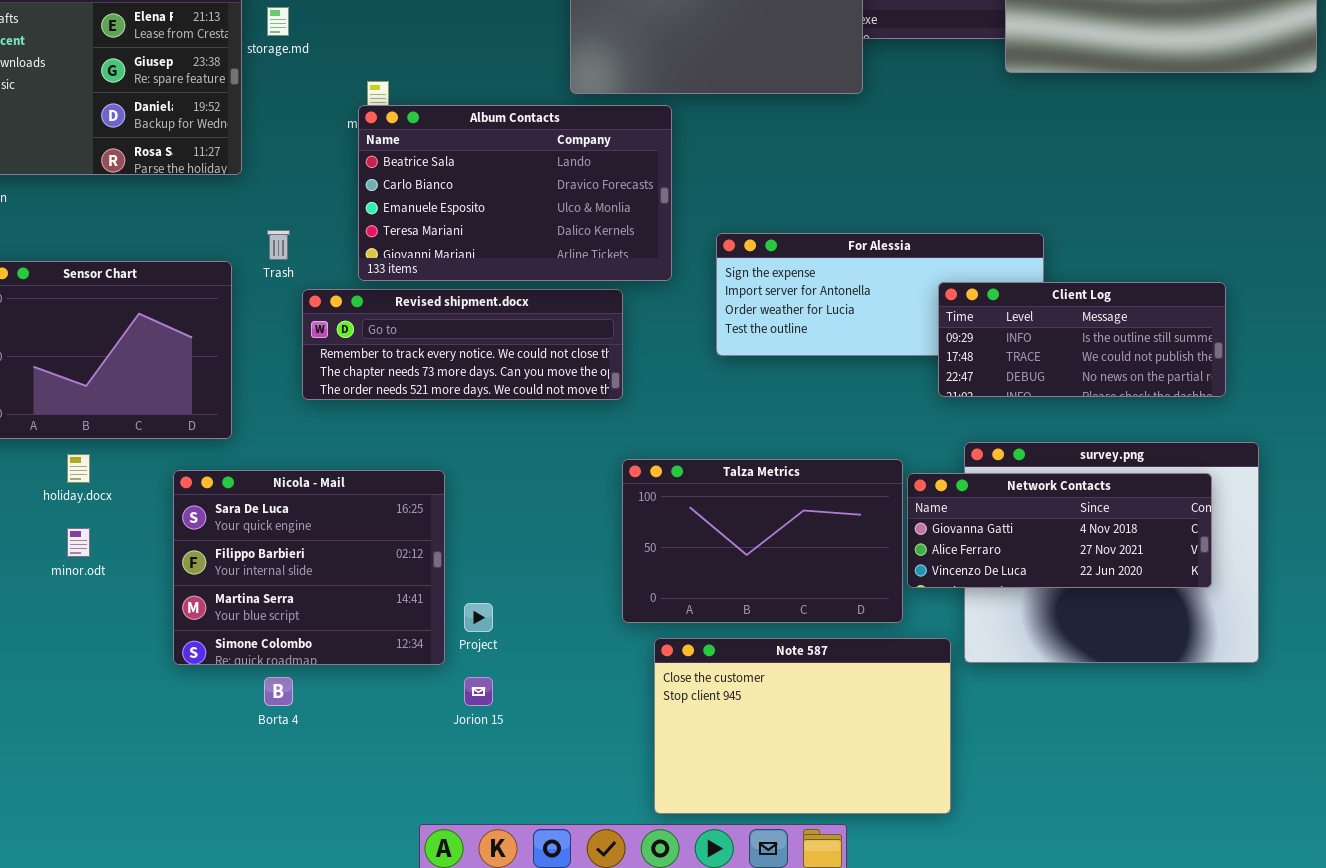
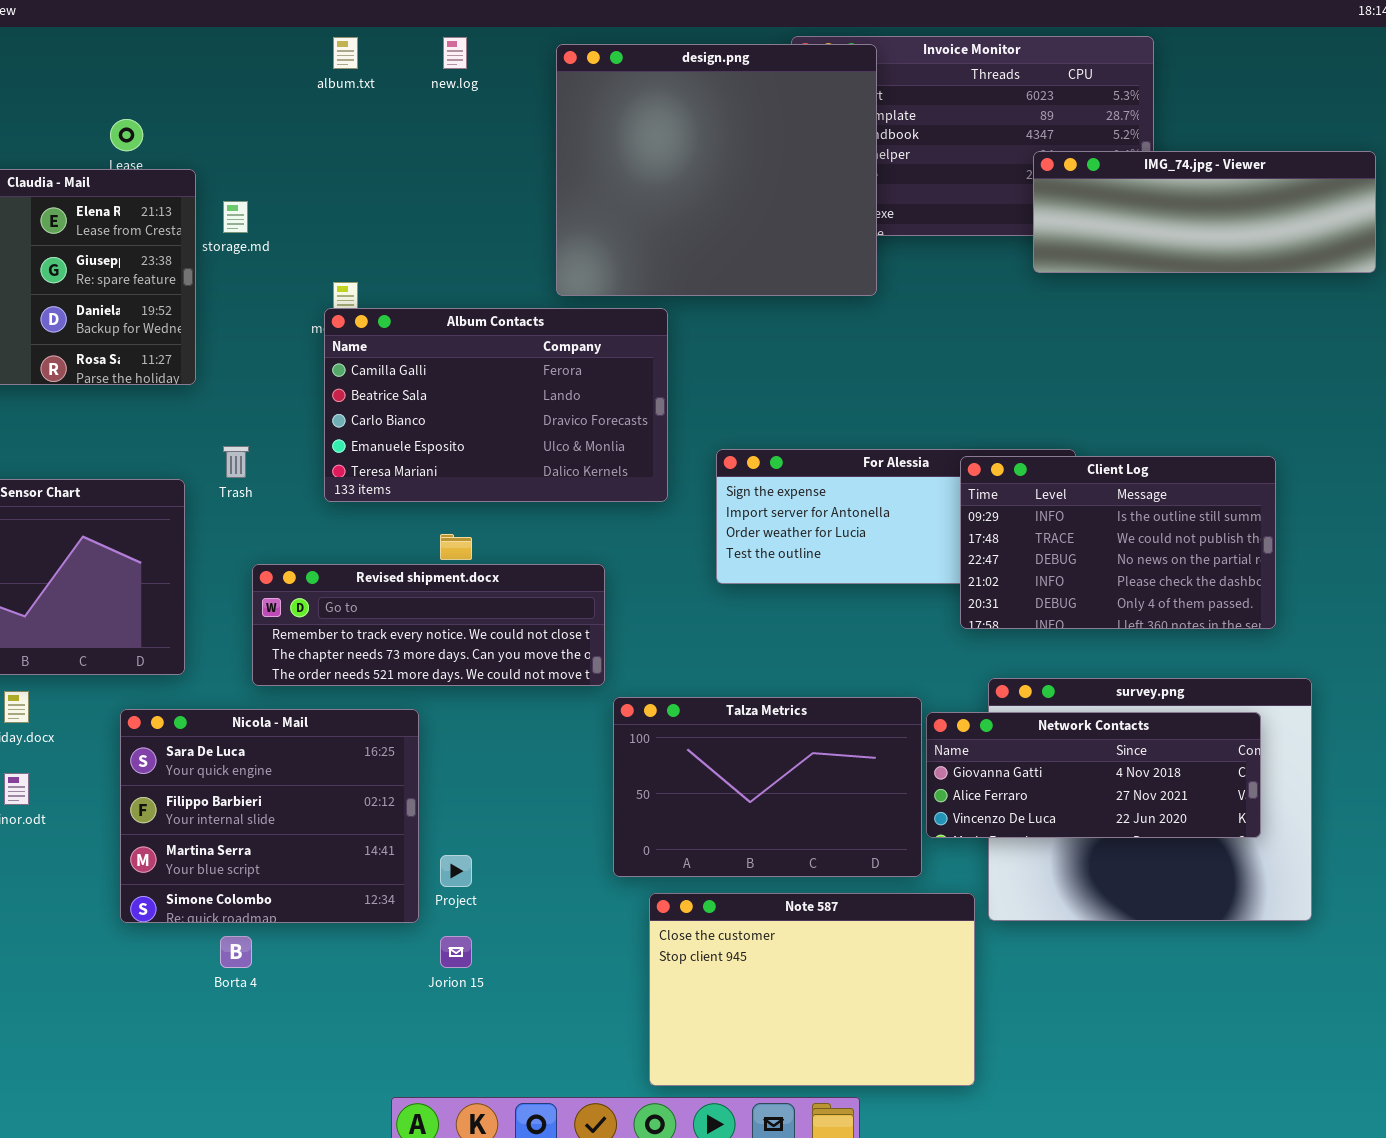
Album Contacts: [358,105,672,281] -> [324,308,668,502], scrolled up 1 row
Client Log: [938,282,1226,397] -> [960,456,1276,629], resized
Revised shipment.docx: [302,289,623,400] -> [252,564,605,686], moved

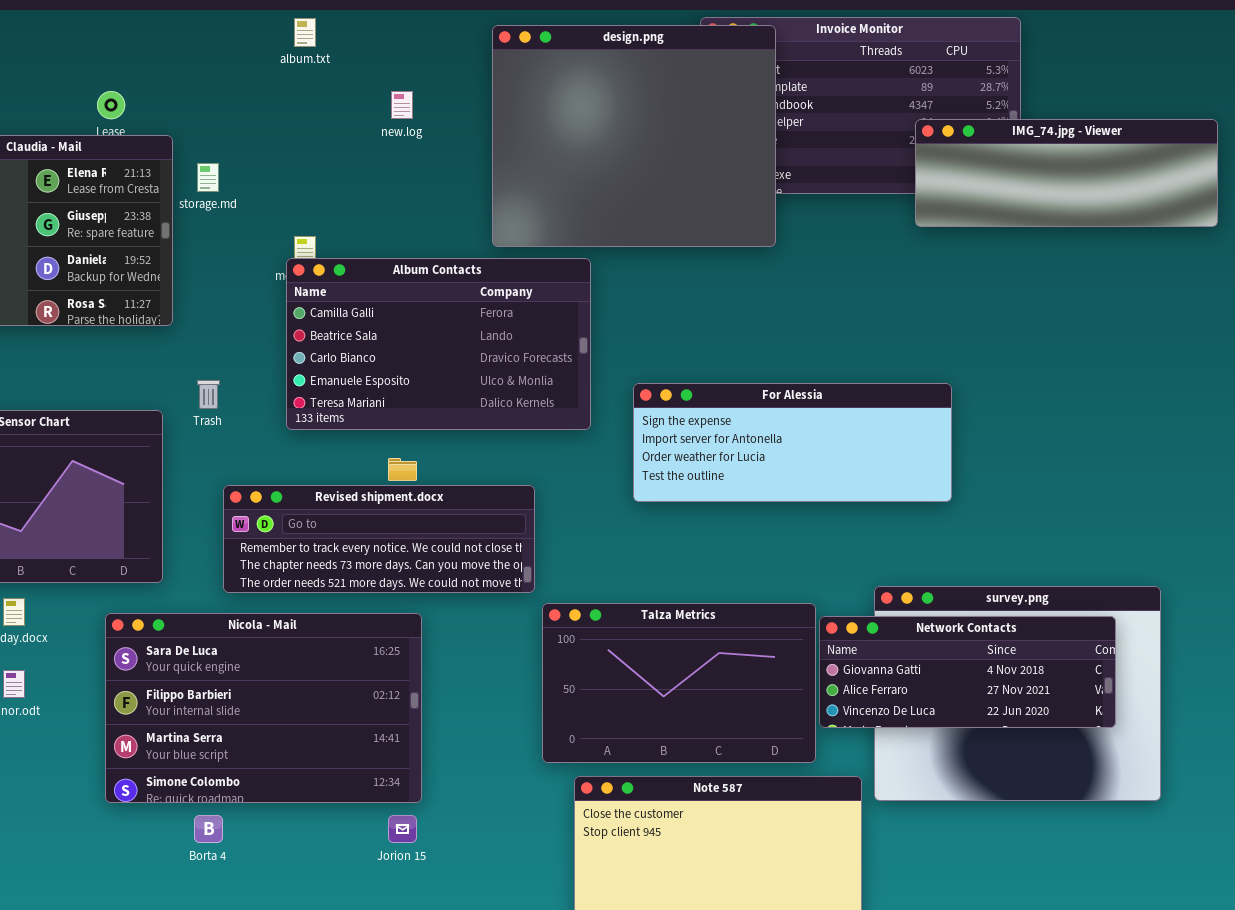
new.log: [443,37,467,69] -> [391,91,413,119], moved
Client Log: [960,456,1276,629] -> none, closed
Nicola - Mail: [120,709,419,923] -> [105,613,422,803], resized

